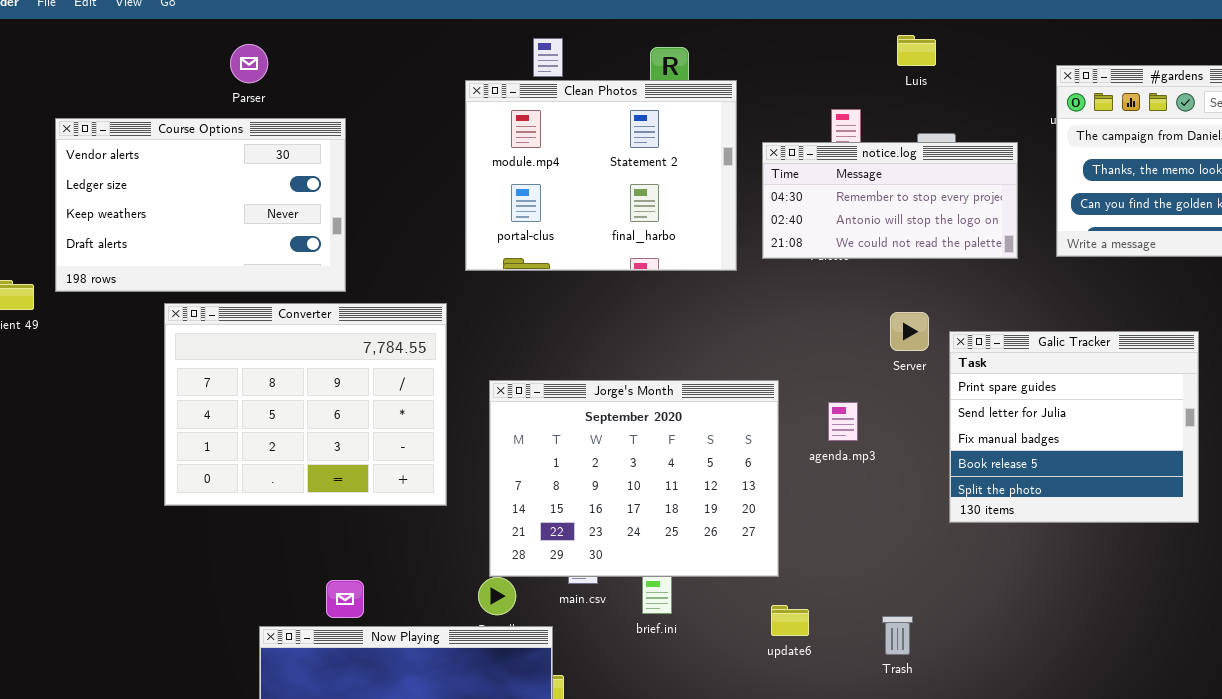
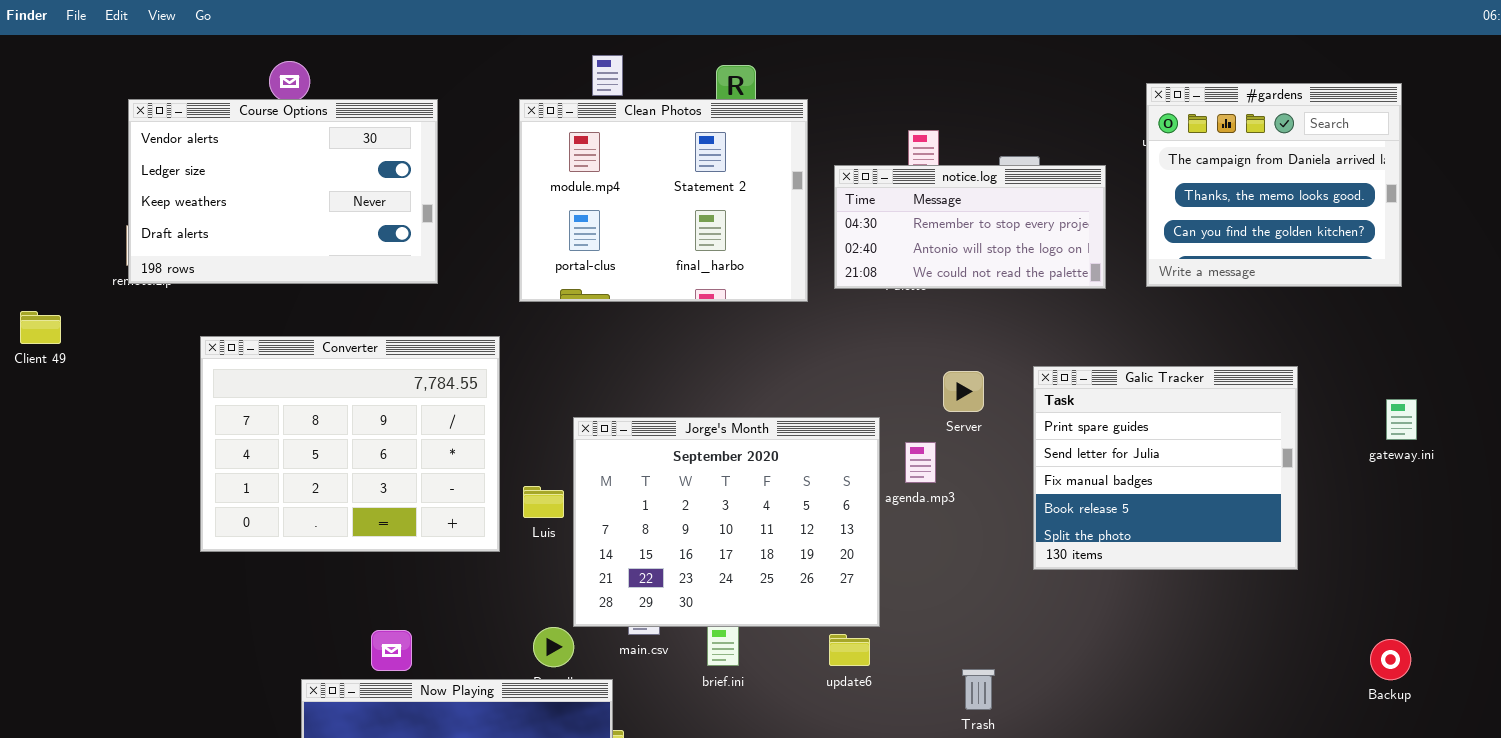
Luis: [897,35,936,66] -> [523,486,564,518], moved
Course Options: [55,118,346,292] -> [128,99,438,284], moved
Server: [890,312,929,351] -> [943,371,984,412], moved
Jorge's Month: [489,380,779,577] -> [573,417,880,627], moved
update6: [771,605,809,636] -> [829,634,870,666], moved

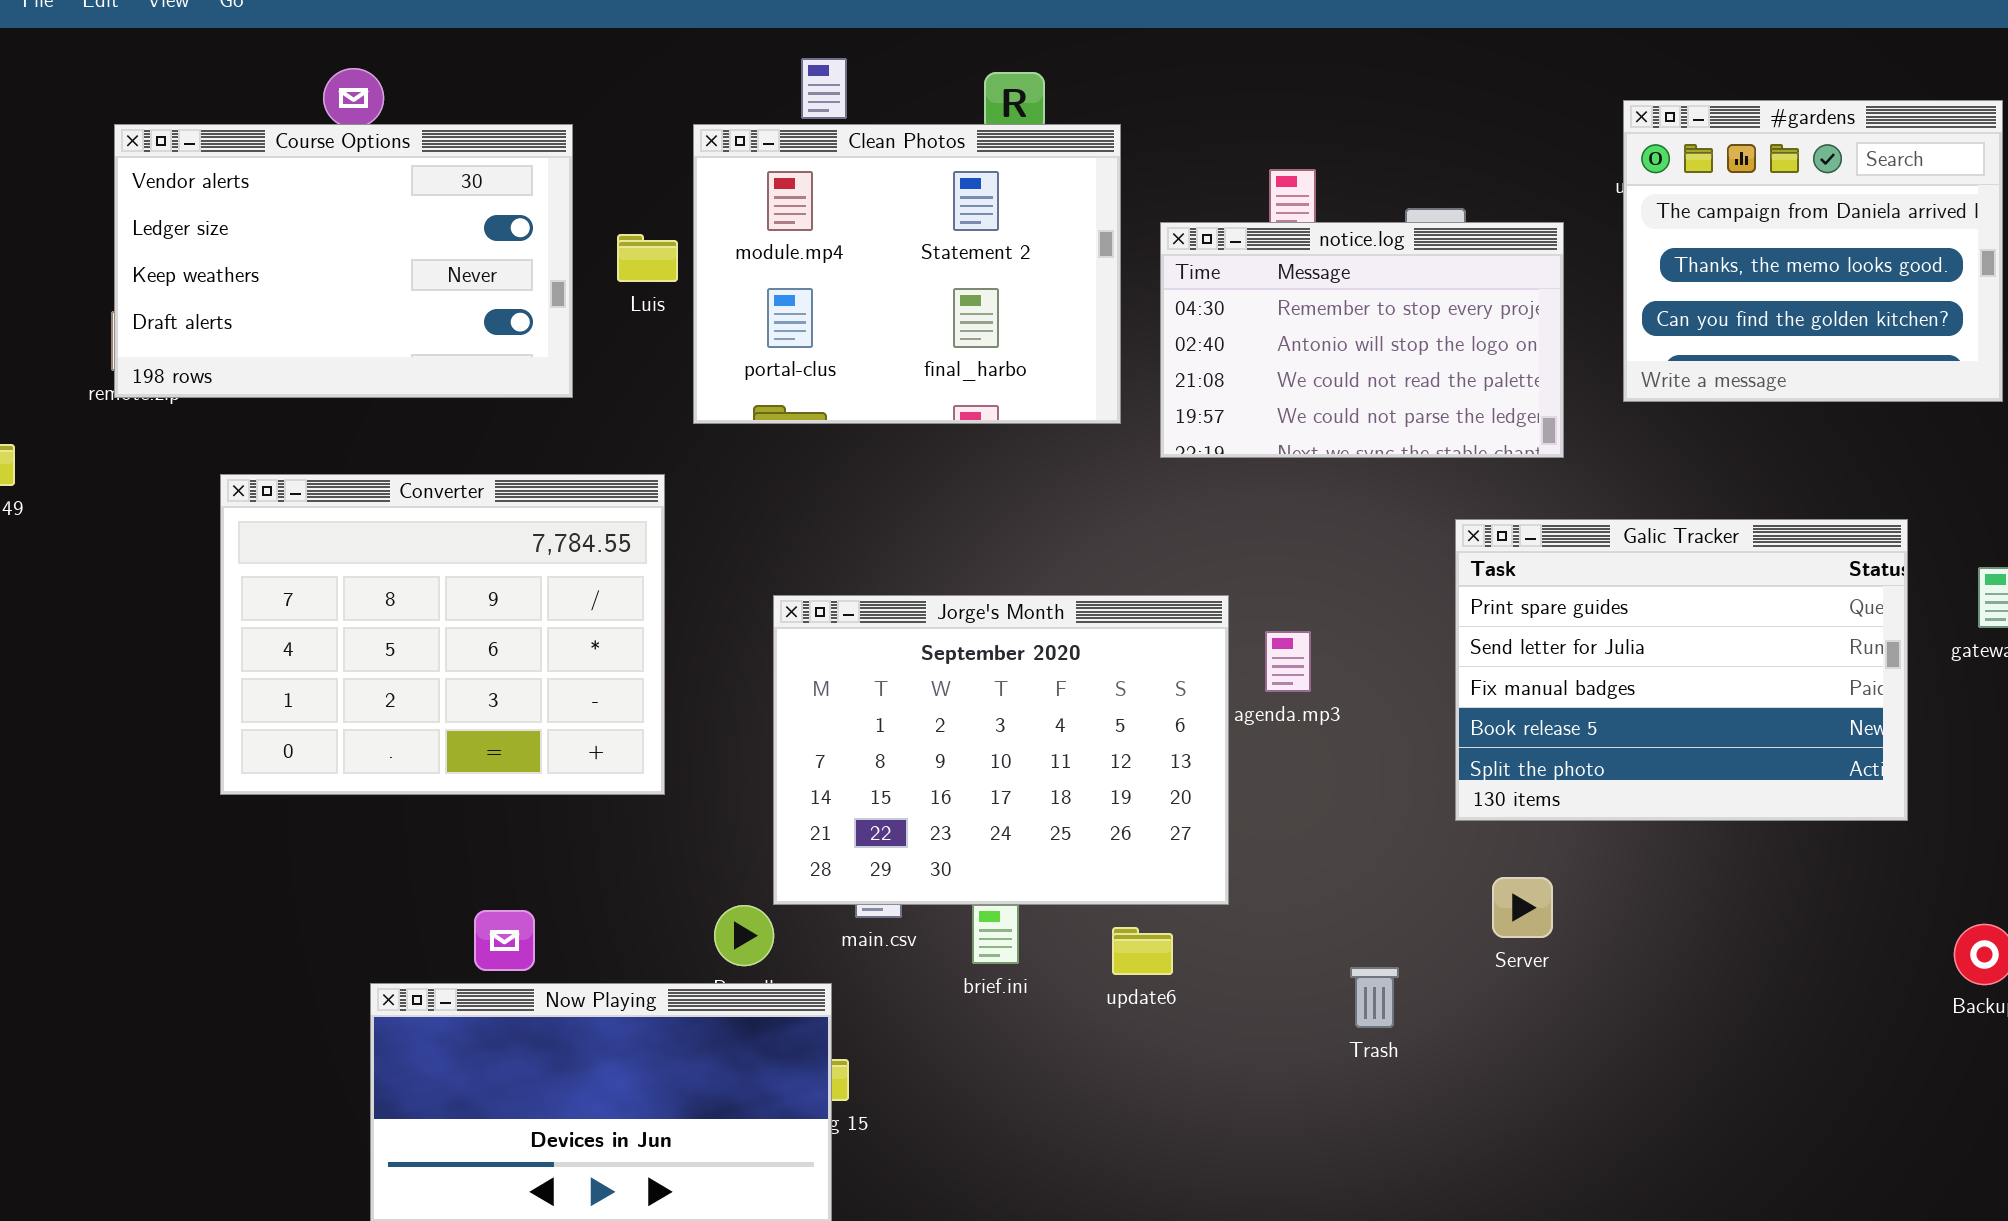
notice.log: [834,165,1106,289] -> [1160,222,1564,458], resized
Galic Tracker: [1033,366,1298,570] -> [1455,519,1908,821], resized
Server: [943,371,984,412] -> [1492,877,1553,938], moved
Luis: [523,486,564,518] -> [617,234,678,282], moved
update6: [829,634,870,666] -> [1112,927,1173,975], moved

